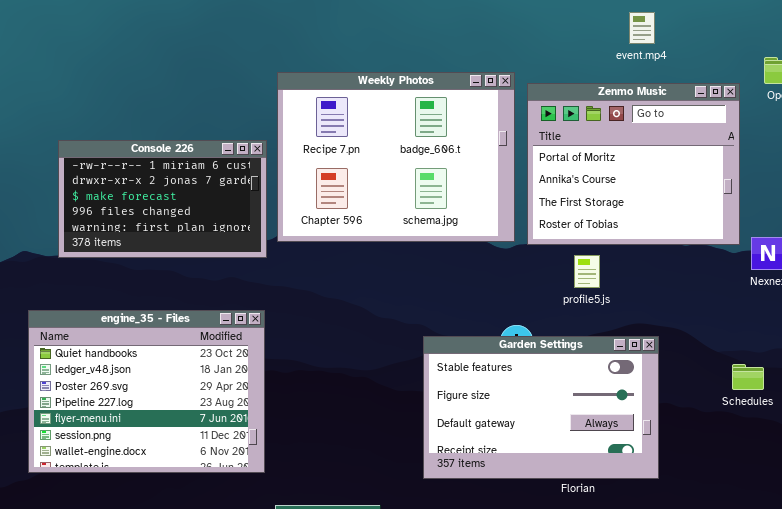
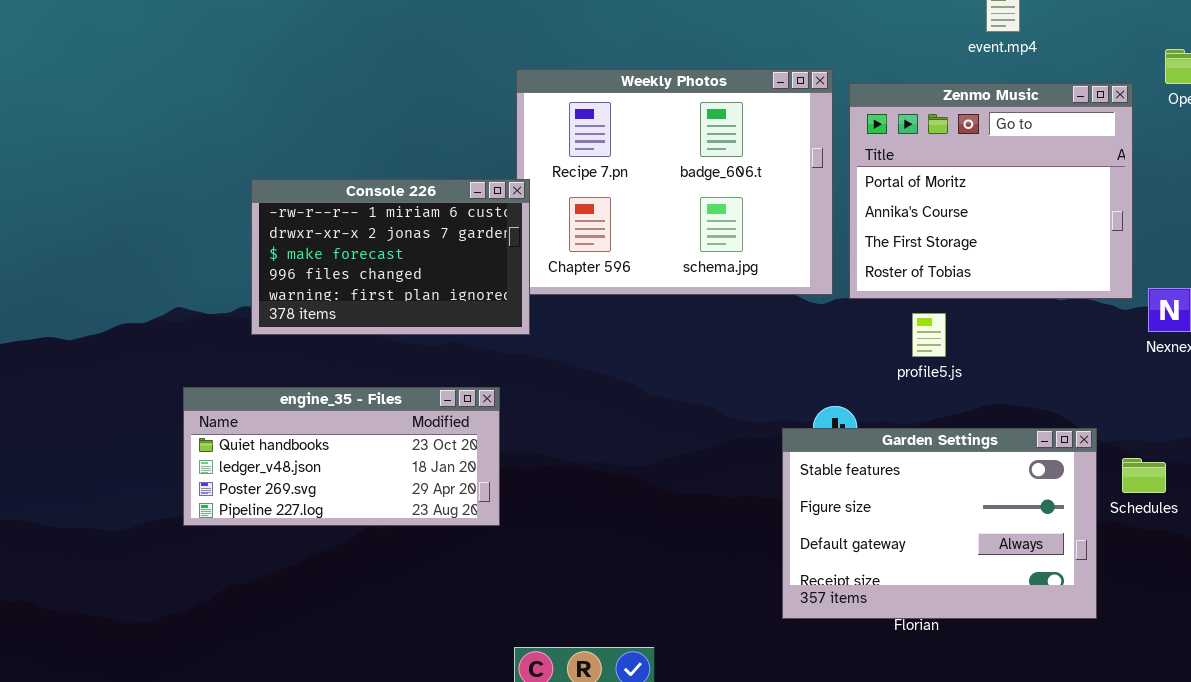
Console 226: [58,140,267,258] -> [251,179,530,335], moved
engine_35 - Files: [28,310,265,473] -> [183,387,500,526], resized
Garden Settings: [423,336,659,479] -> [782,428,1097,619], moved

